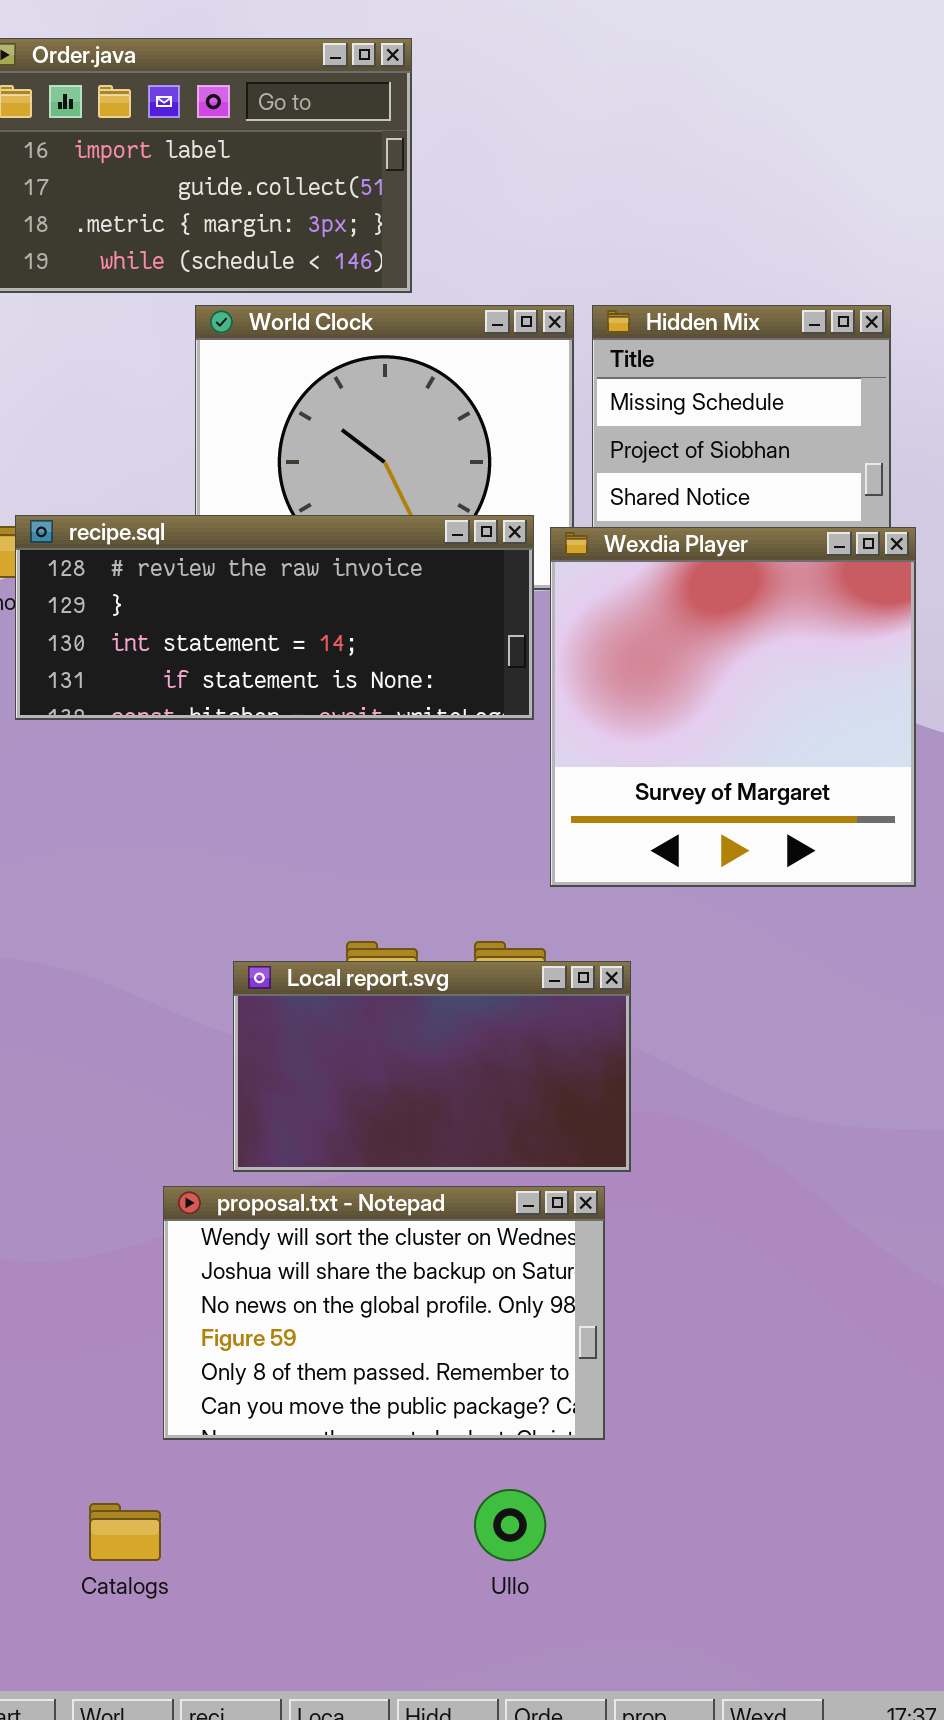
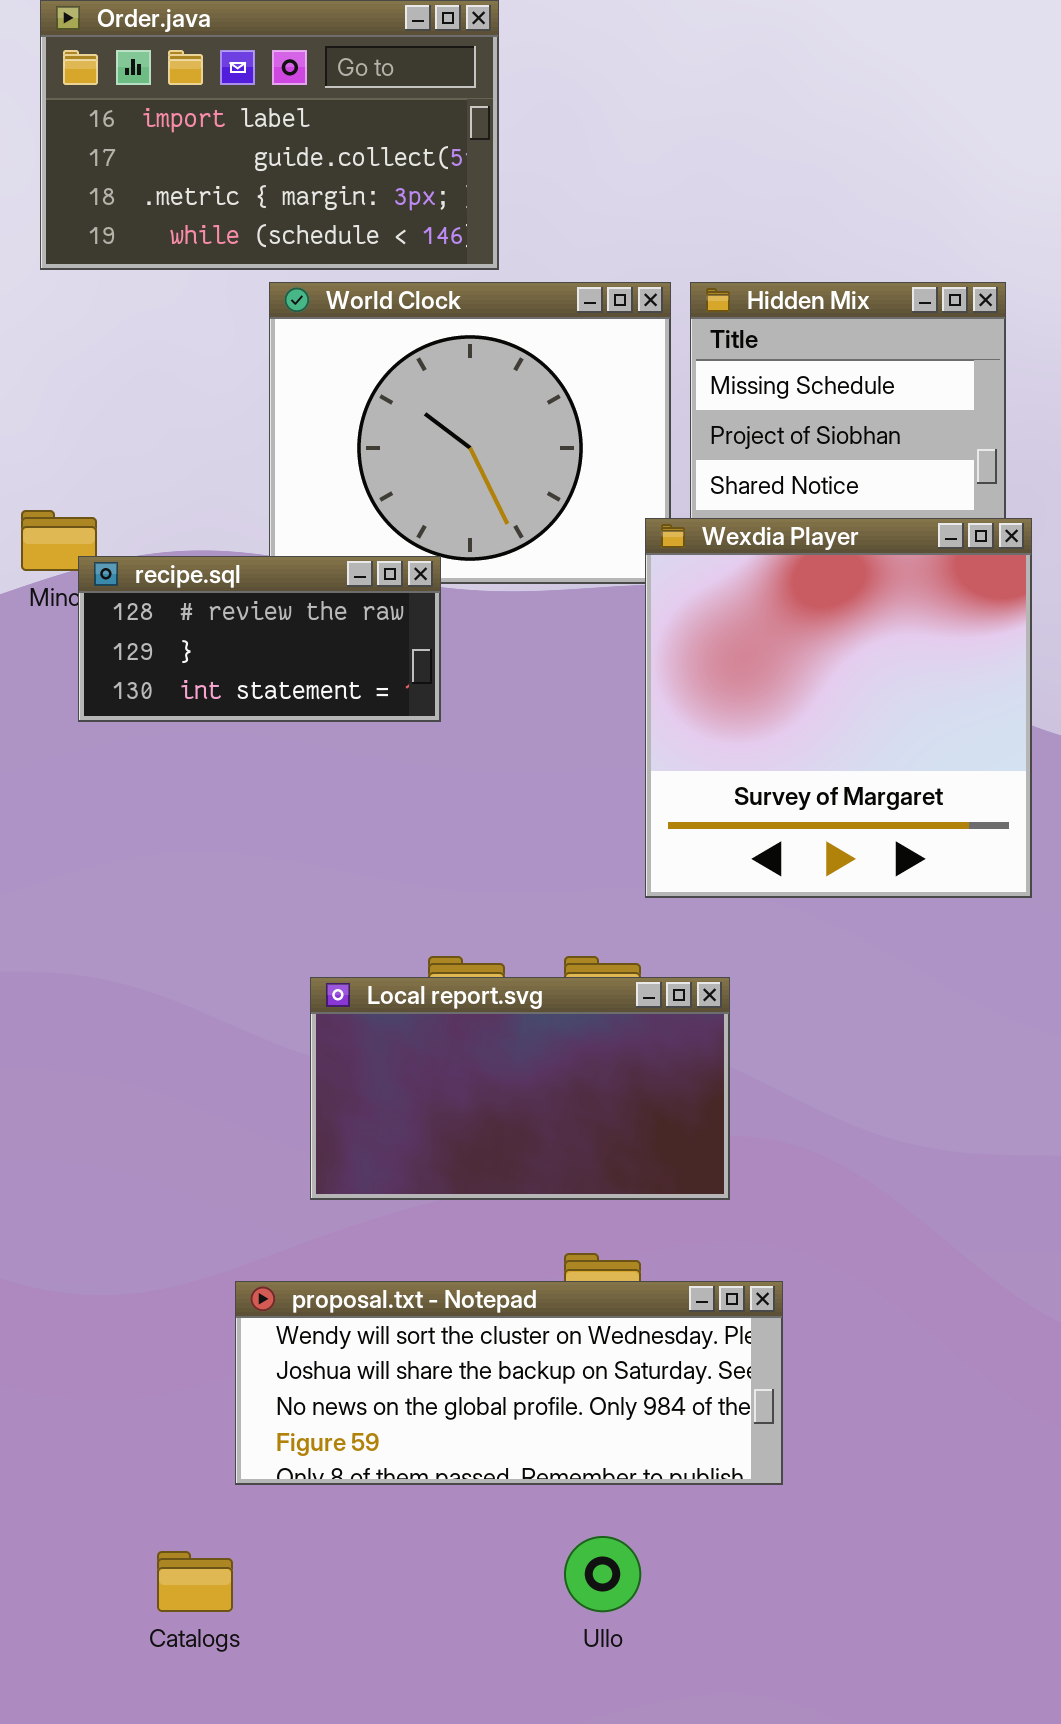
recipe.sql: [15,515,534,720] -> [78,556,441,722], resized
proposal.txt - Notepad: [163,1186,605,1440] -> [235,1281,783,1485], resized

